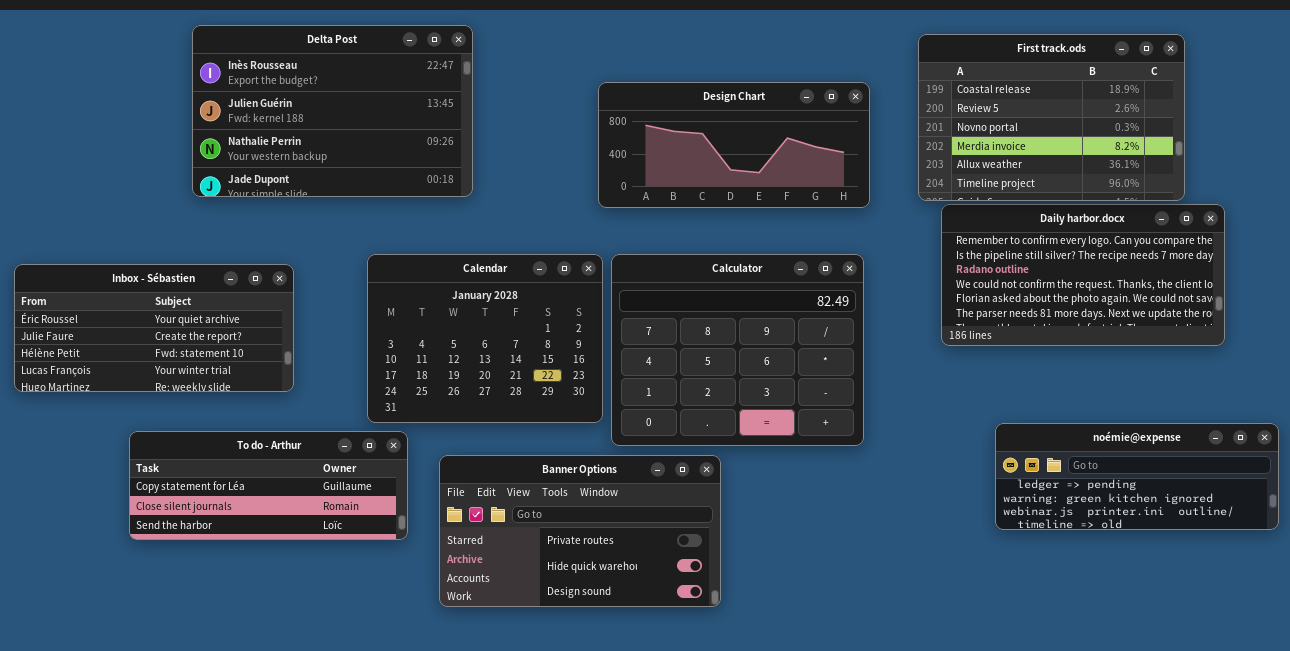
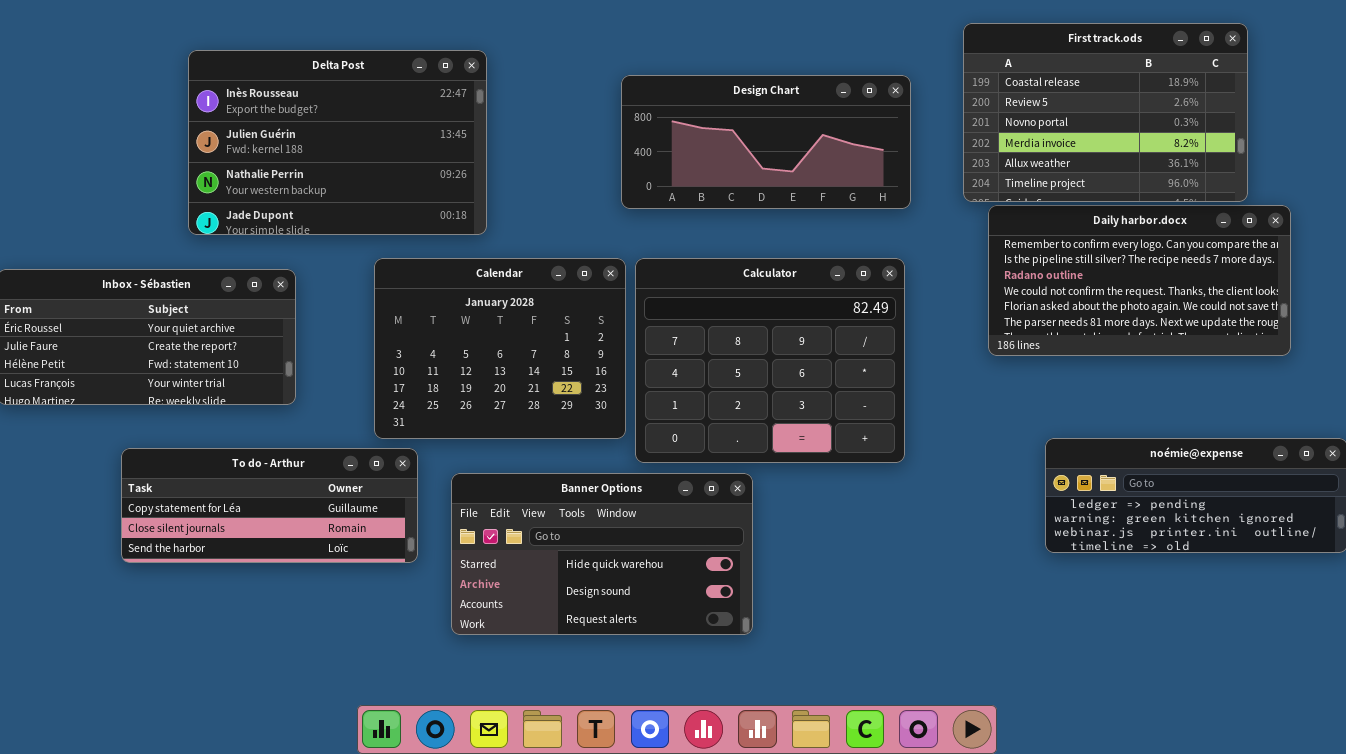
Delta Post: [192,25,473,197] -> [188,50,487,235], moved
Banner Options: [439,455,721,607] -> [451,473,753,635], scrolled down 1 row

